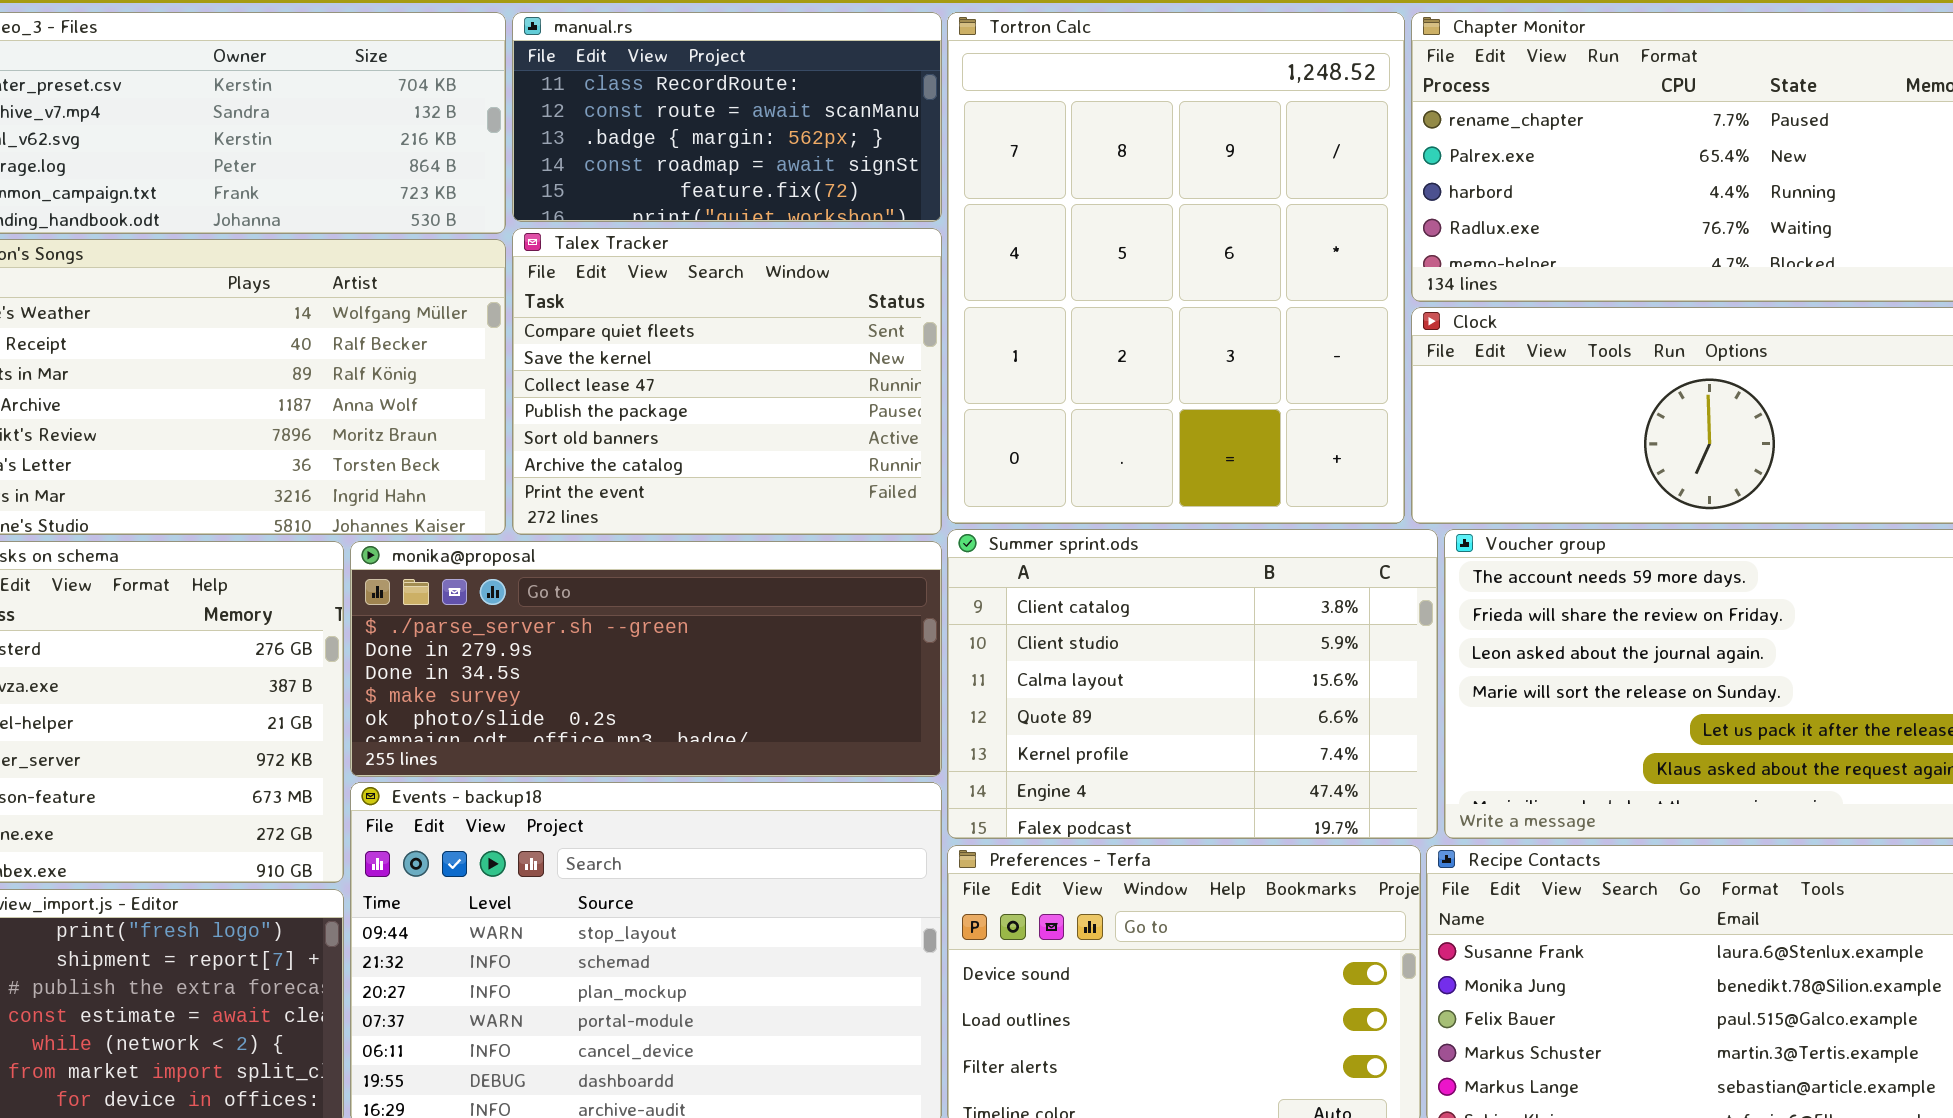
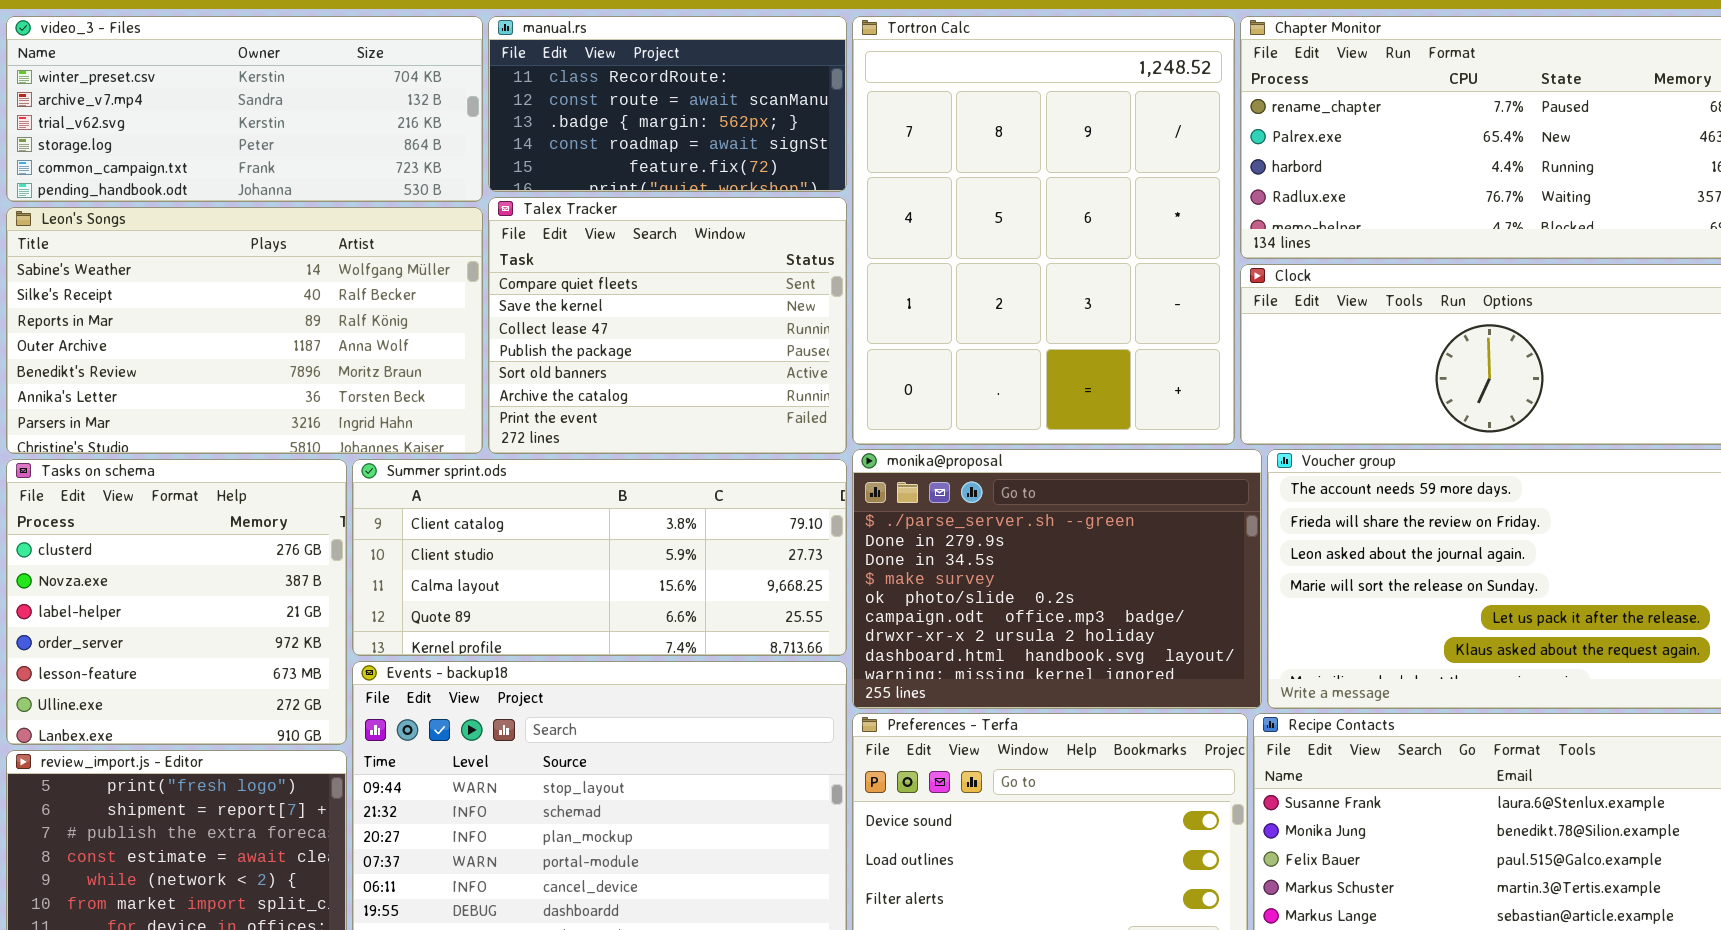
Summer sprint.ods: [947,529,1438,839] -> [352,459,847,656], moved, resized
monika@proposal: [350,541,942,777] -> [852,449,1262,709], moved, resized

